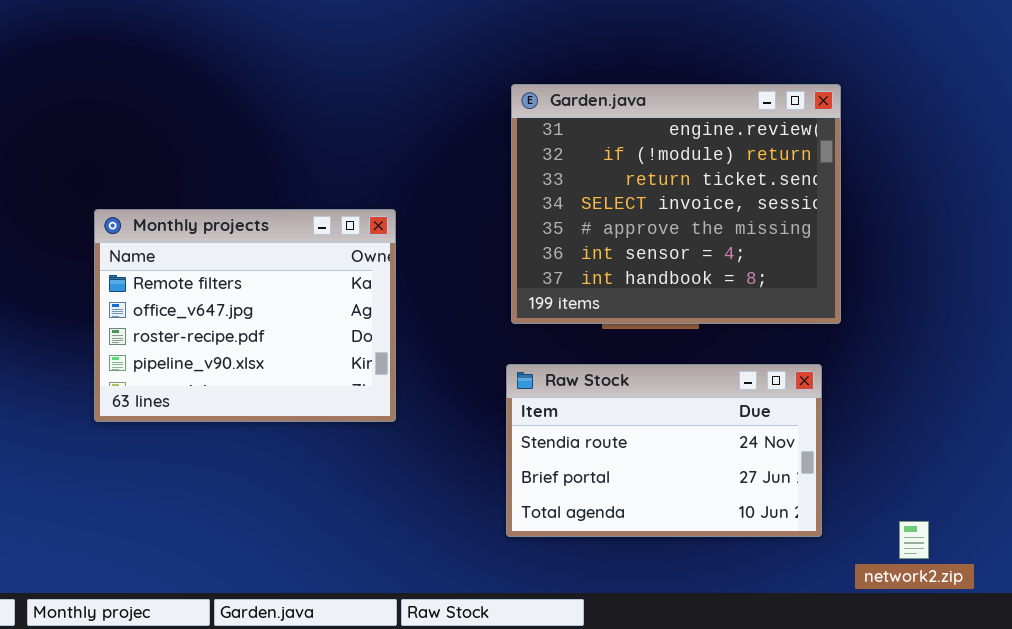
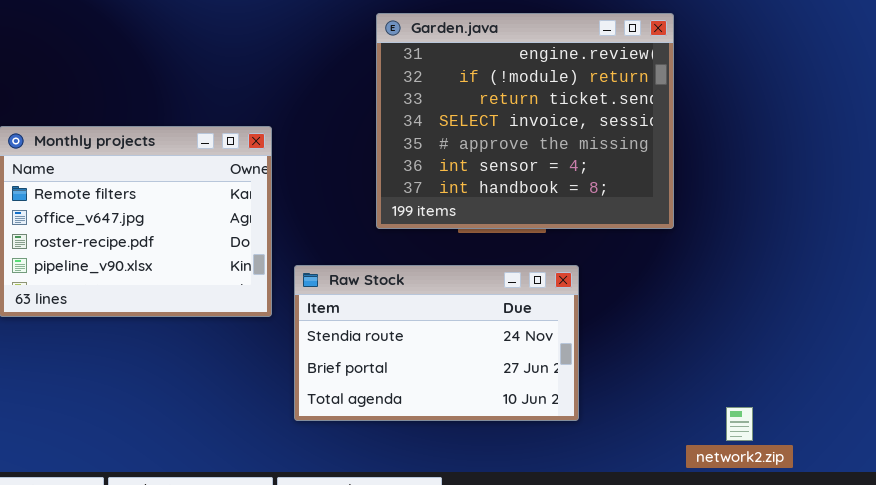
Raw Stock: [506,364,822,537] -> [294,265,579,421], moved

